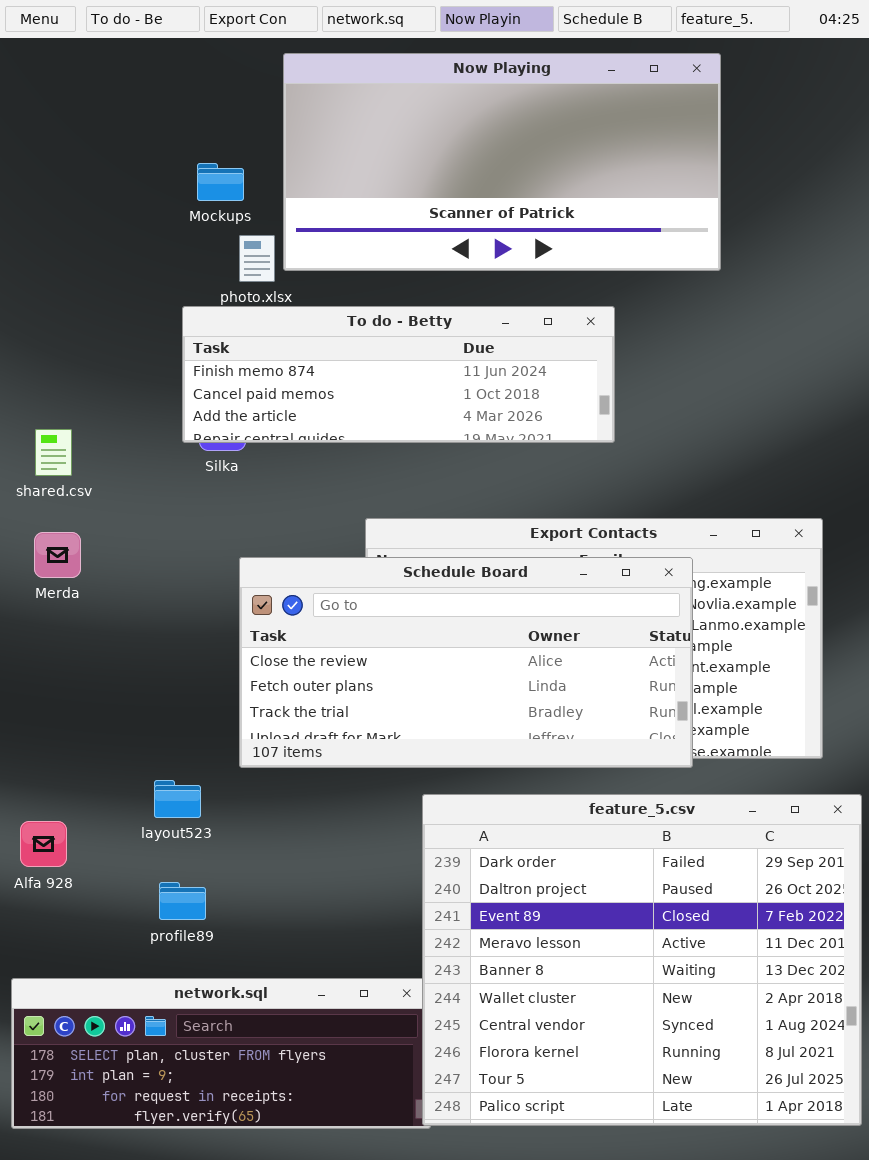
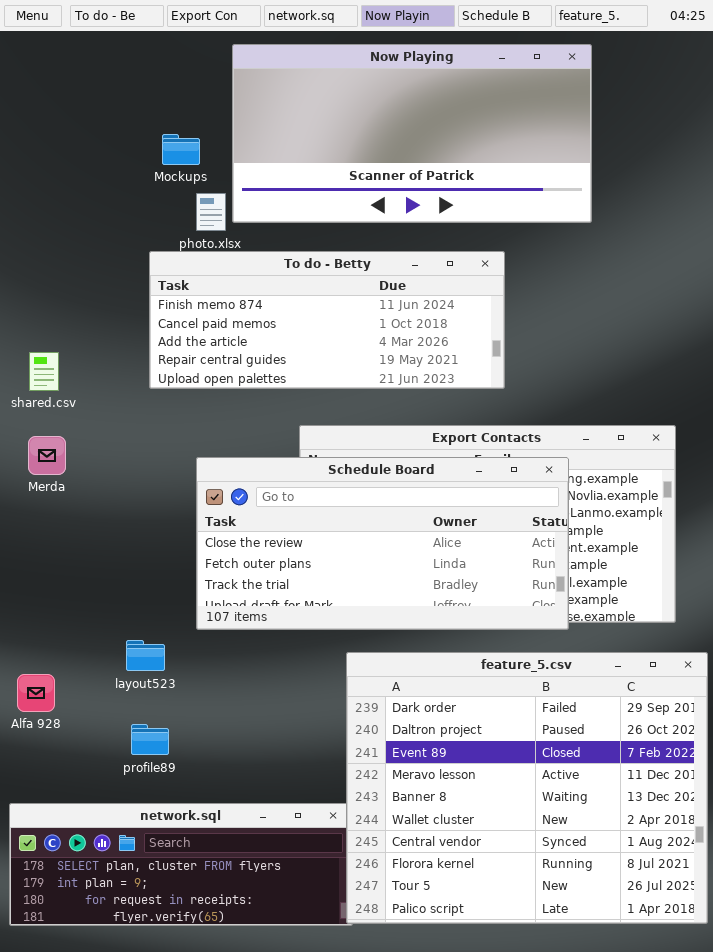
To do - Betty: [182,306,615,443] -> [149,251,505,389], resized

